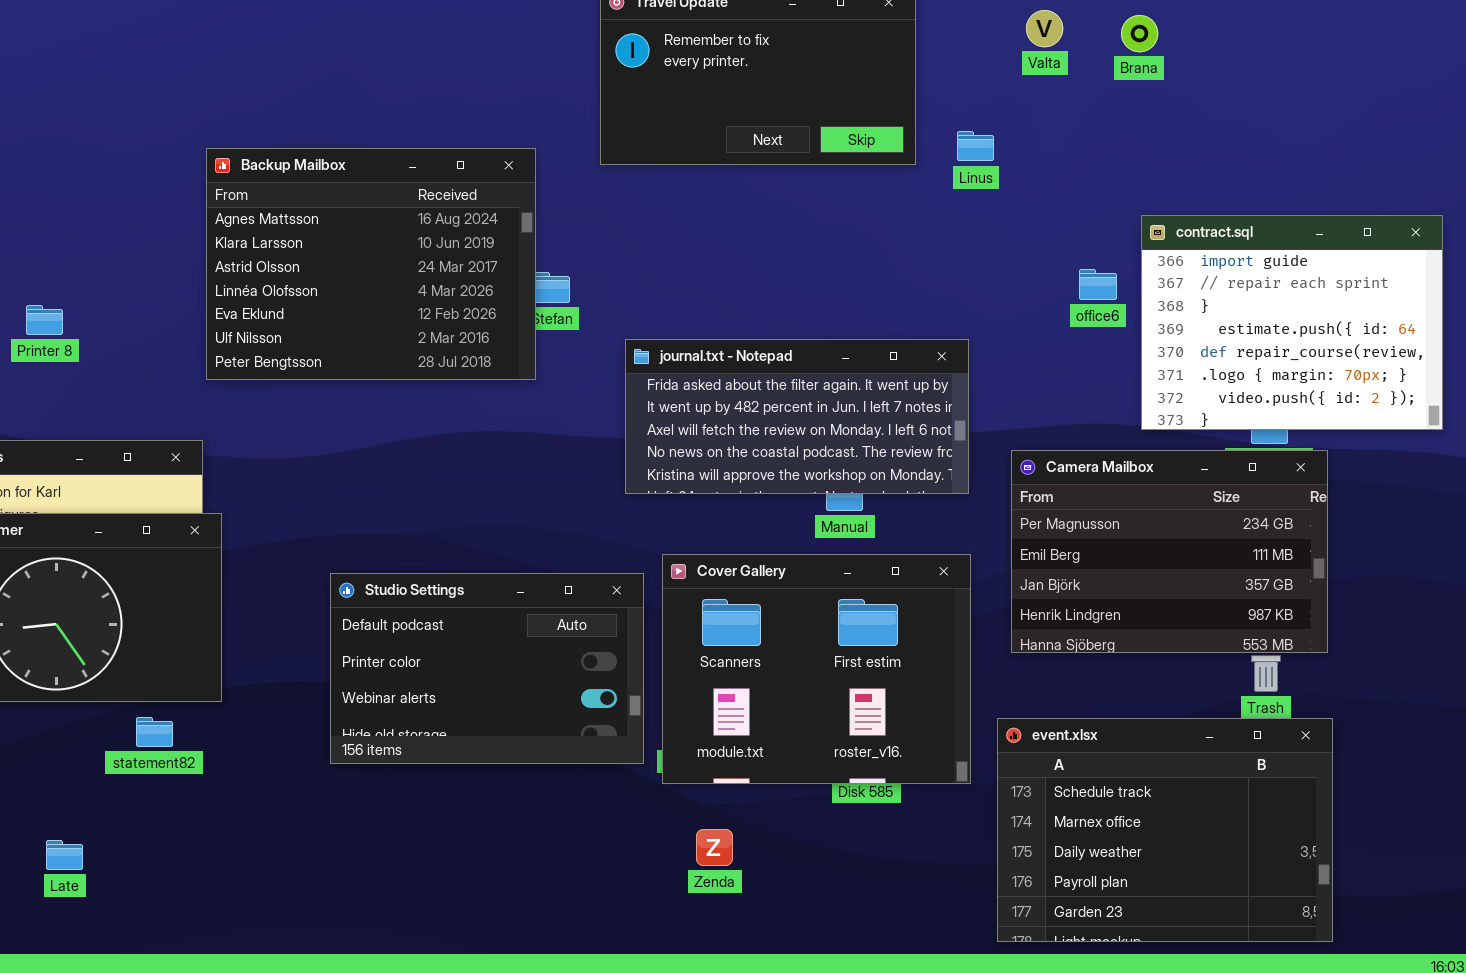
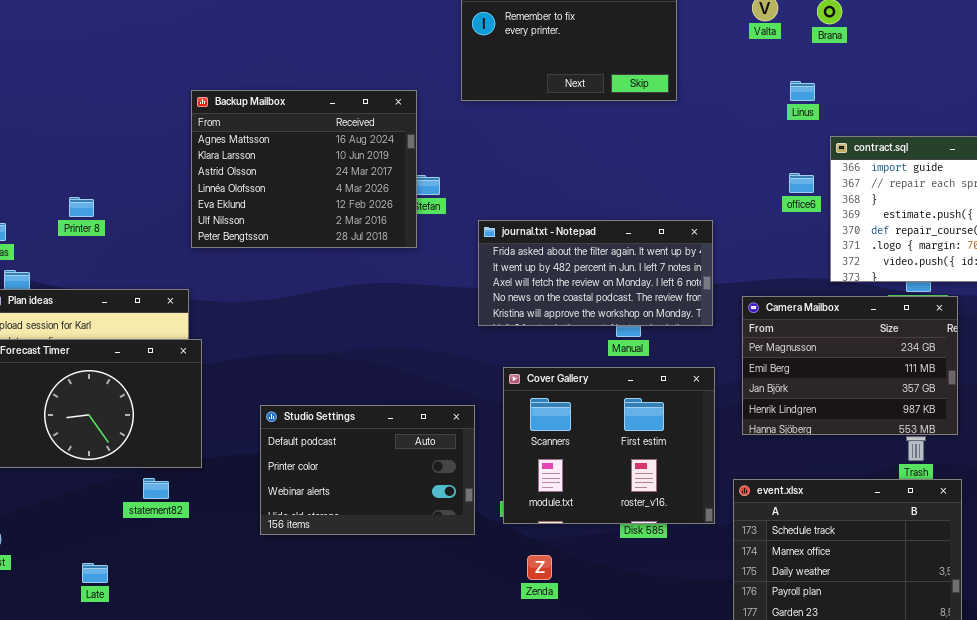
Linus: [957,131,994,161] -> [790,81,815,101], moved
Studio Settings: [330,573,644,764] -> [260,405,475,535], moved

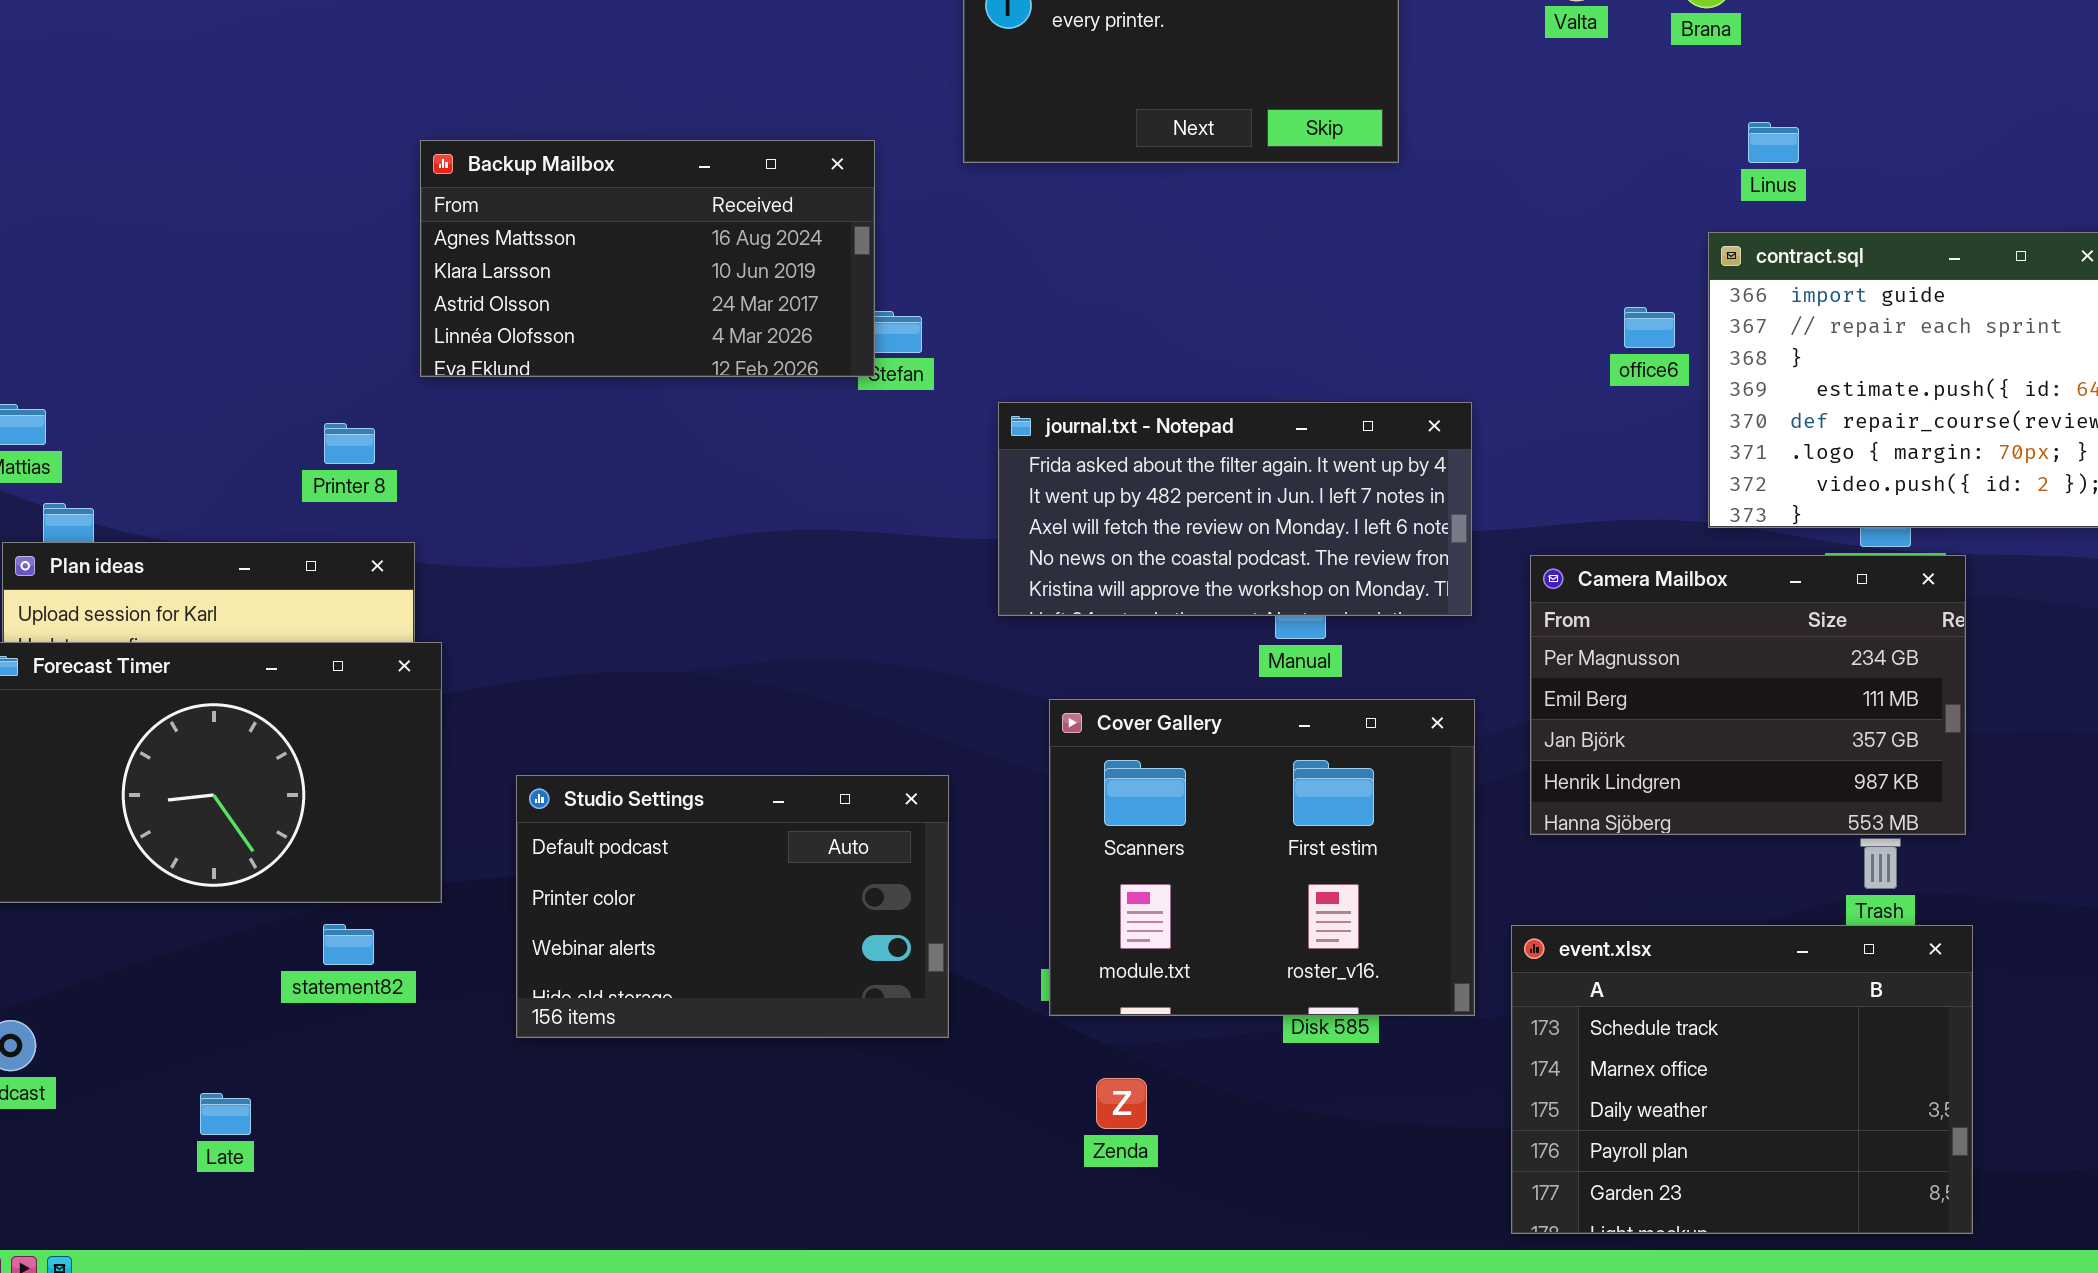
Linus: [790,81,815,101] -> [1748,122,1799,163], moved
Backup Mailbox: [191,90,417,248] -> [420,140,875,377], resized
Printer 8: [69,197,94,217] -> [324,423,375,464], moved
Studio Settings: [260,405,475,535] -> [516,775,949,1038], moved

